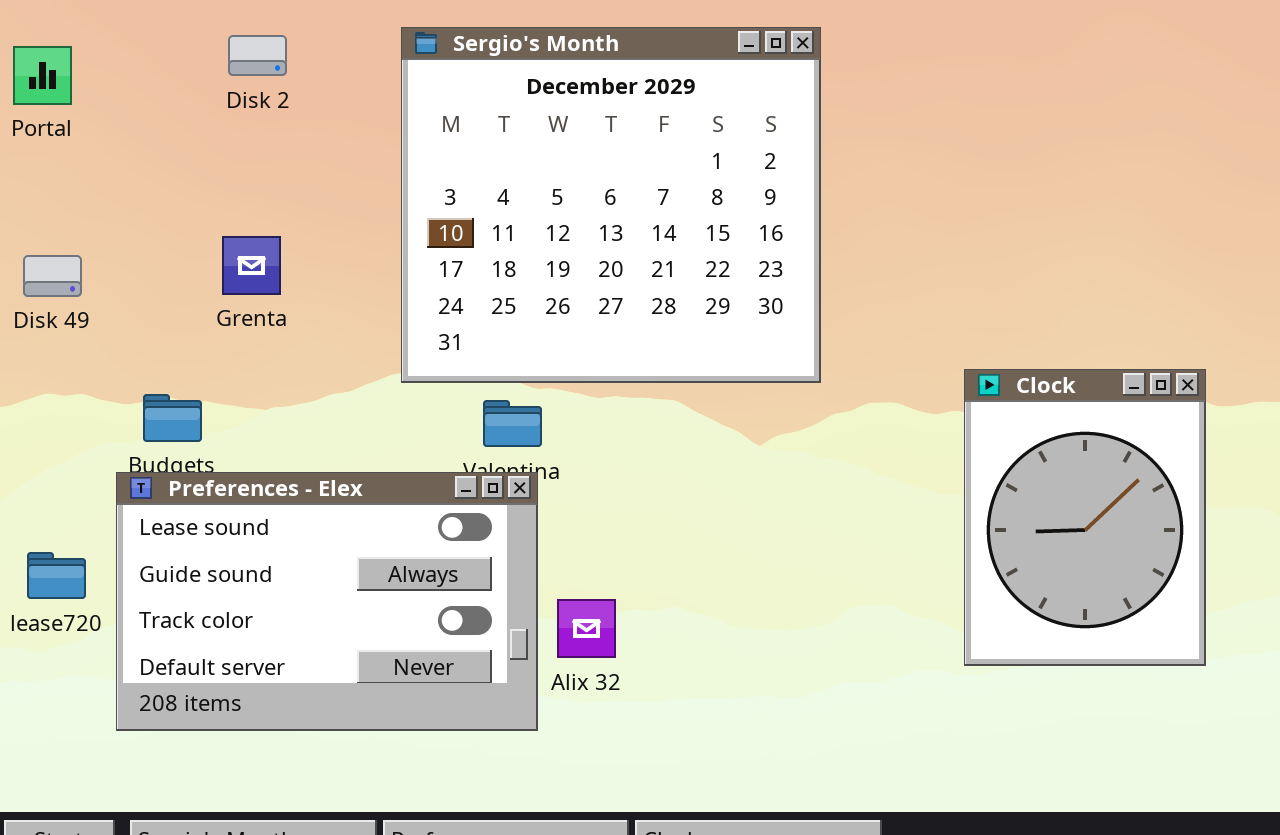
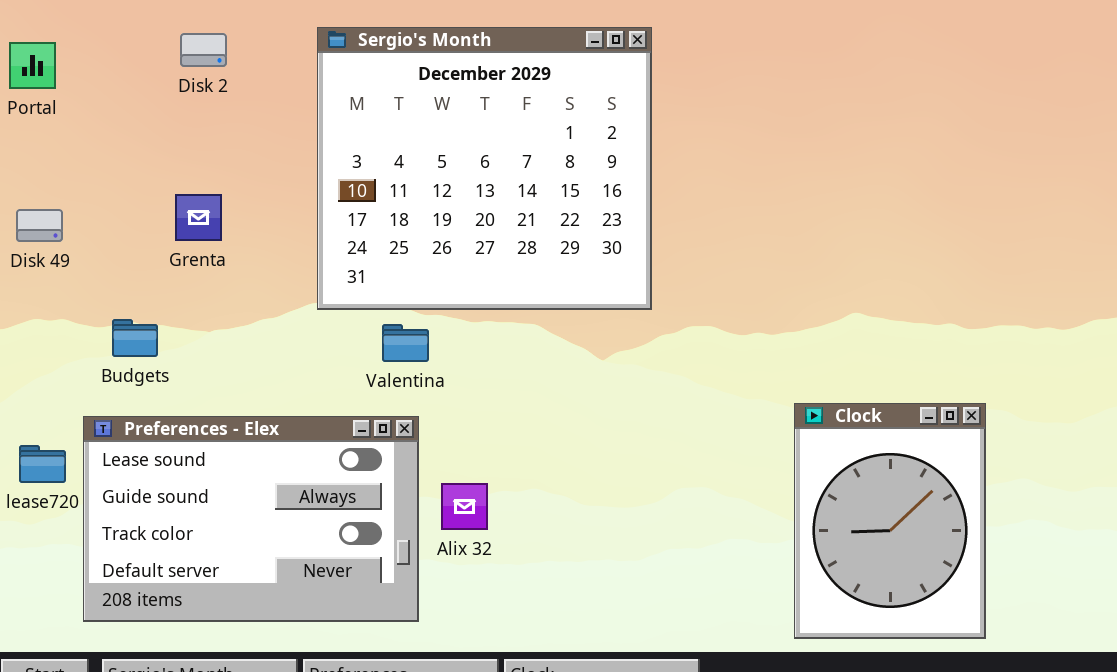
Clock: [964,369,1206,666] -> [794,403,986,639], moved
Preferences - Elex: [116,472,538,731] -> [83,416,419,622], moved

